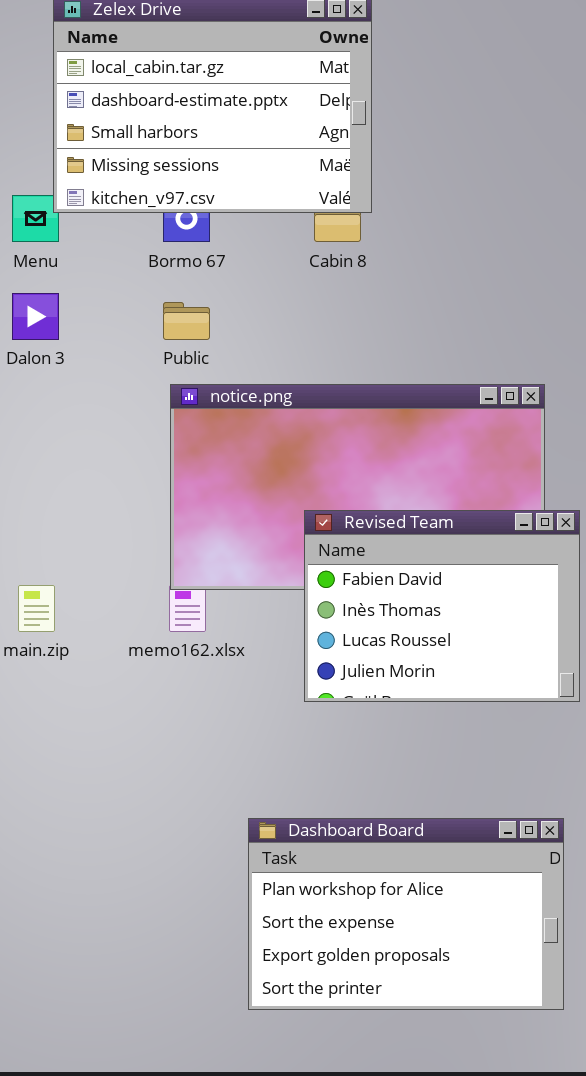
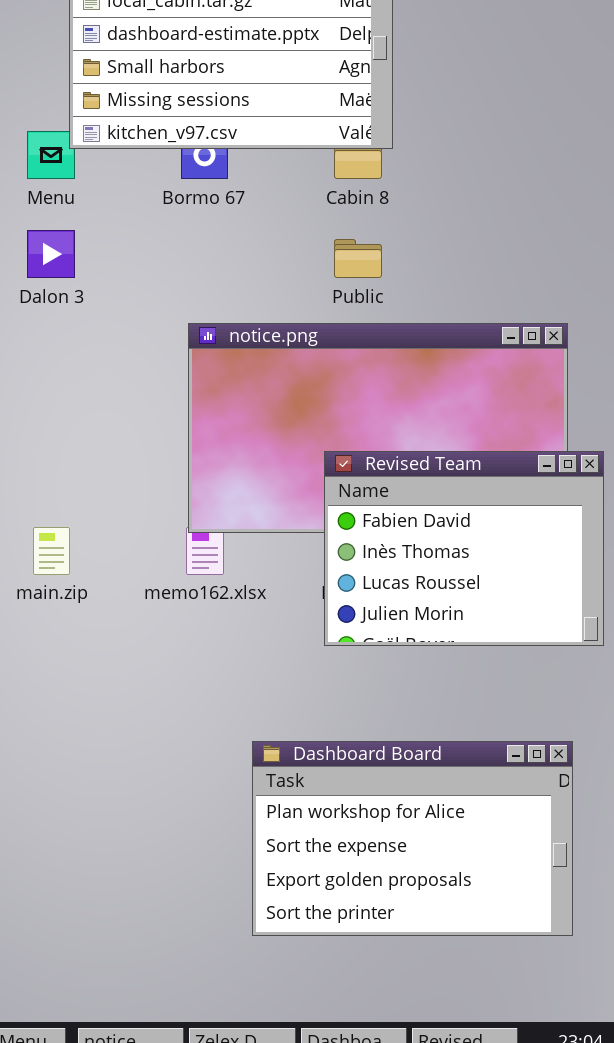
Public: [163,302,210,340] -> [334,239,382,278], moved
Dashboard Board: [248,818,564,1010] -> [252,741,573,936], moved

